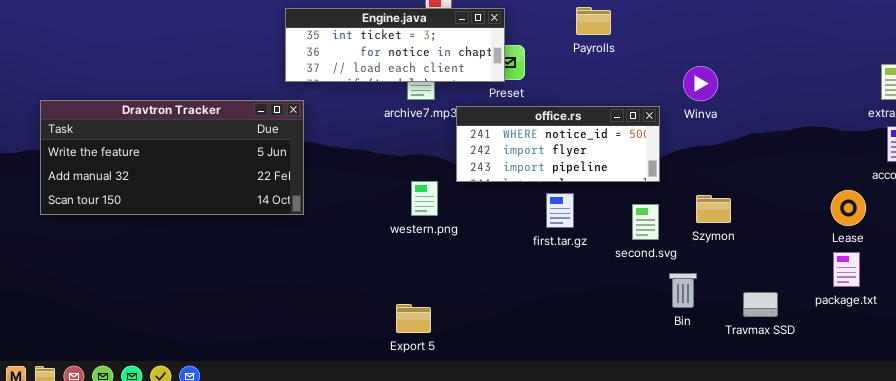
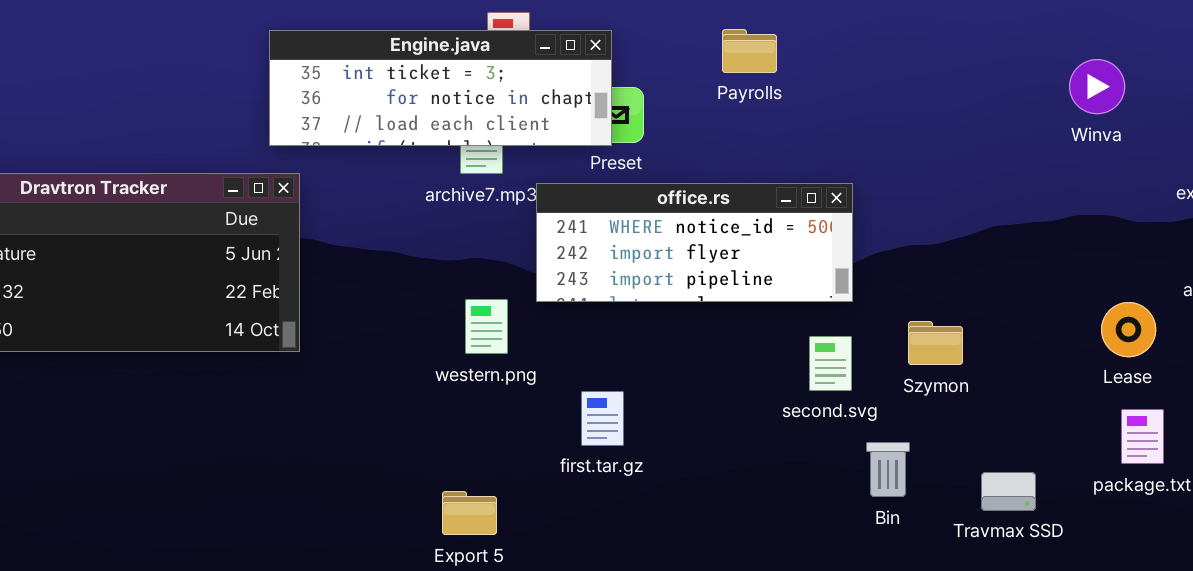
Winva: [683,66,718,101] -> [1069,59,1125,114], moved
Lease: [831,190,866,226] -> [1101,302,1156,357], moved
first.tar.gz: [546,193,574,228] -> [581,391,624,446], moved

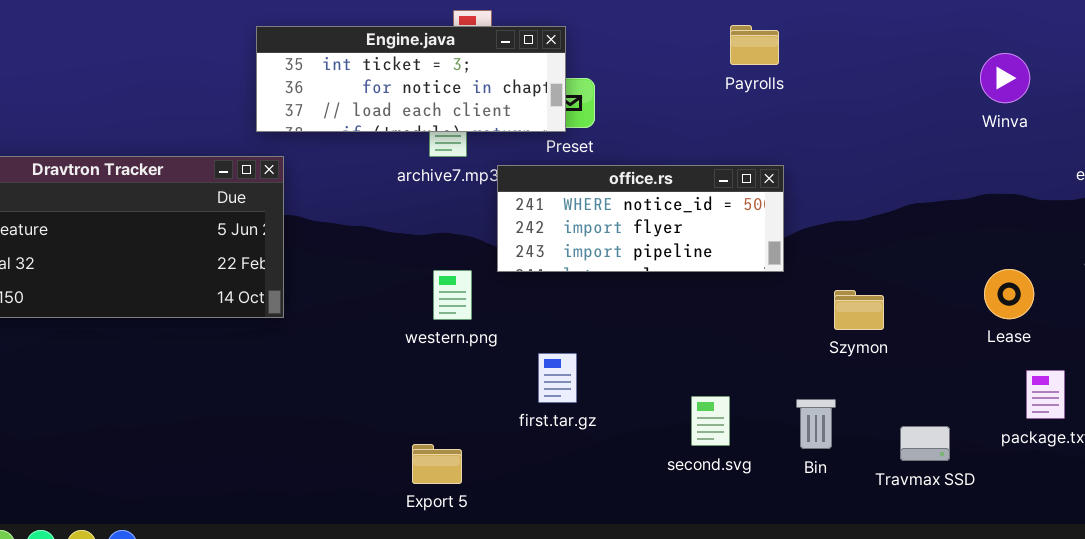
Payrolls: [722,29,777,73] -> [730,25,779,65], moved
Lease: [1101,302,1156,357] -> [984,269,1034,319], moved
second.svg: [809,336,852,391] -> [691,396,730,446], moved

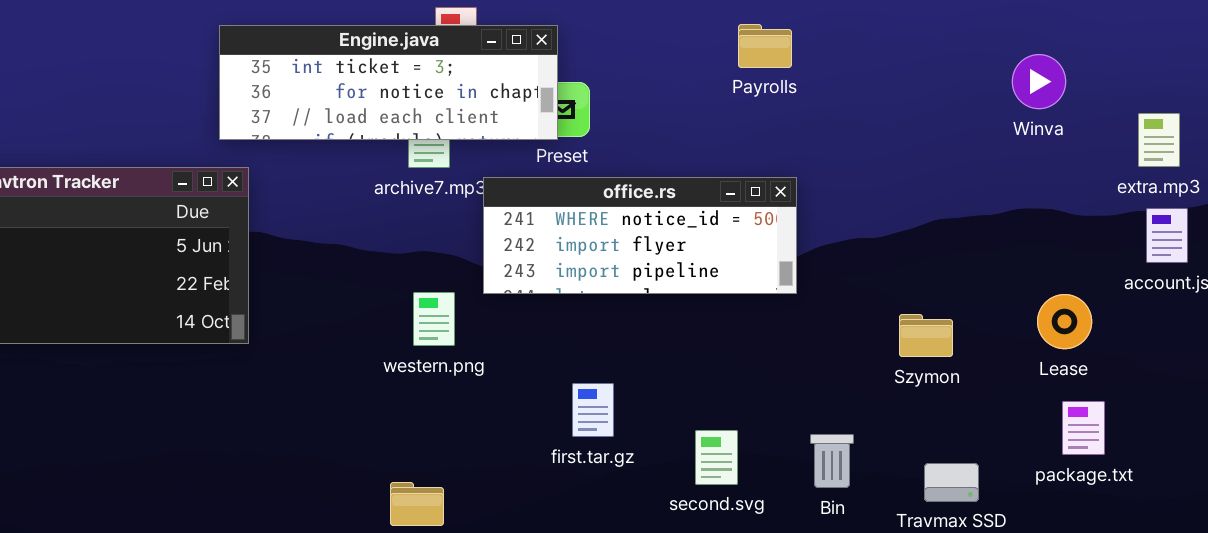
Lease: [984,269,1034,319] -> [1037,294,1092,349], moved
Szymon: [834,290,884,330] -> [899,314,953,357], moved
first.tar.gz: [538,353,577,403] -> [572,383,614,437], moved

